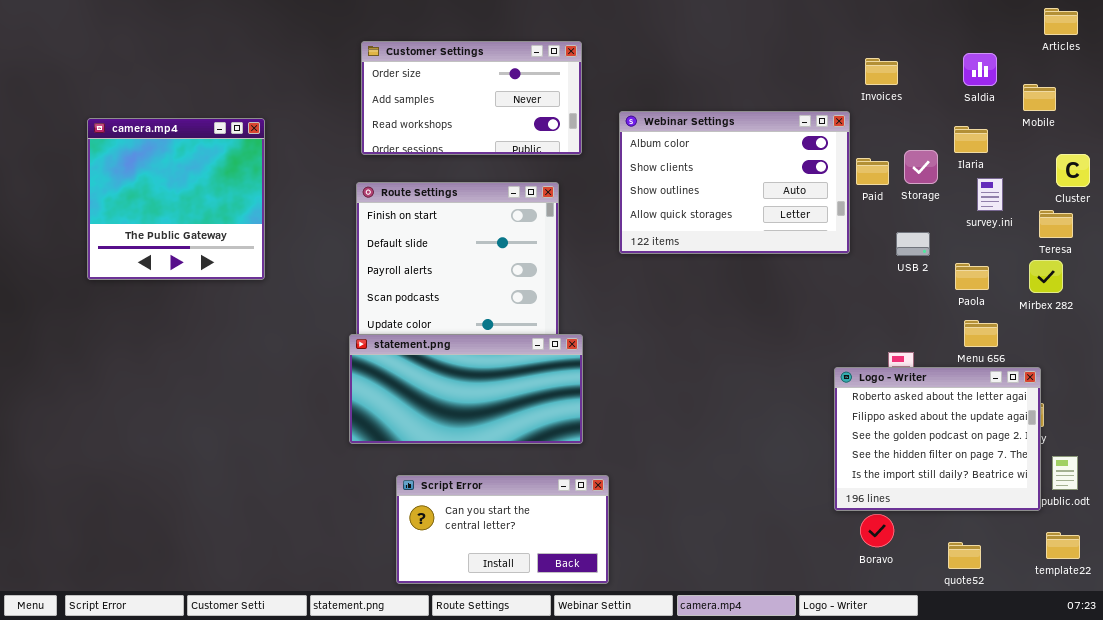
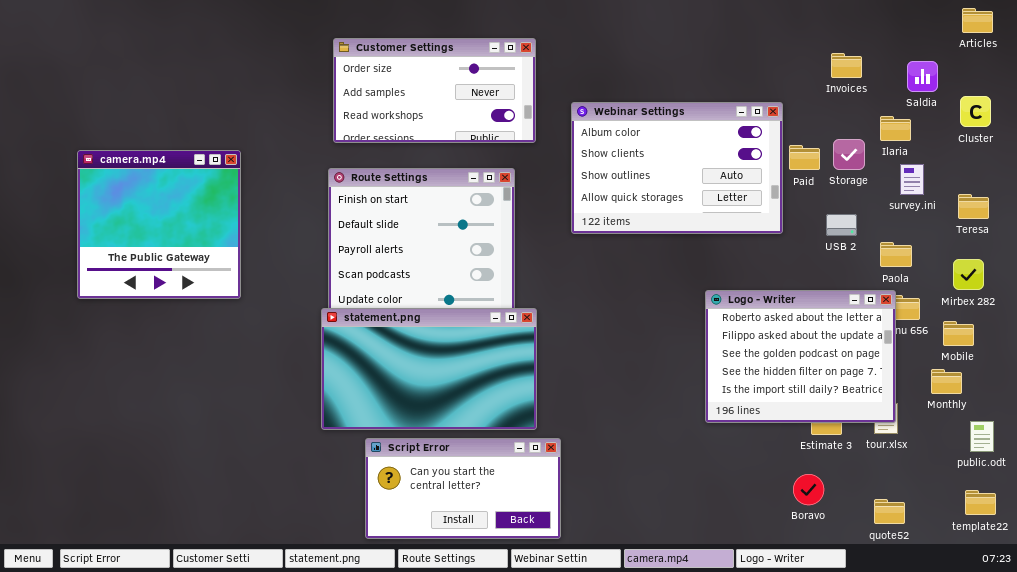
Saldia: [963,53,997,86] -> [907,61,938,92], moved
Invoices: [865,58,898,85] -> [831,53,862,78], moved
Mobile: [1023,84,1056,111] -> [943,321,974,346], moved
camera.mp4: [87,118,265,280] -> [77,150,241,299], moved
Cluster: [1056,154,1090,187] -> [960,96,991,127], moved
Mirbex 282: [1029,260,1063,293] -> [953,259,984,290], moved
statement.png: [349,334,583,444] -> [321,308,537,430], resized
Logo - Writer: [834,367,1041,511] -> [705,290,896,423], moved

